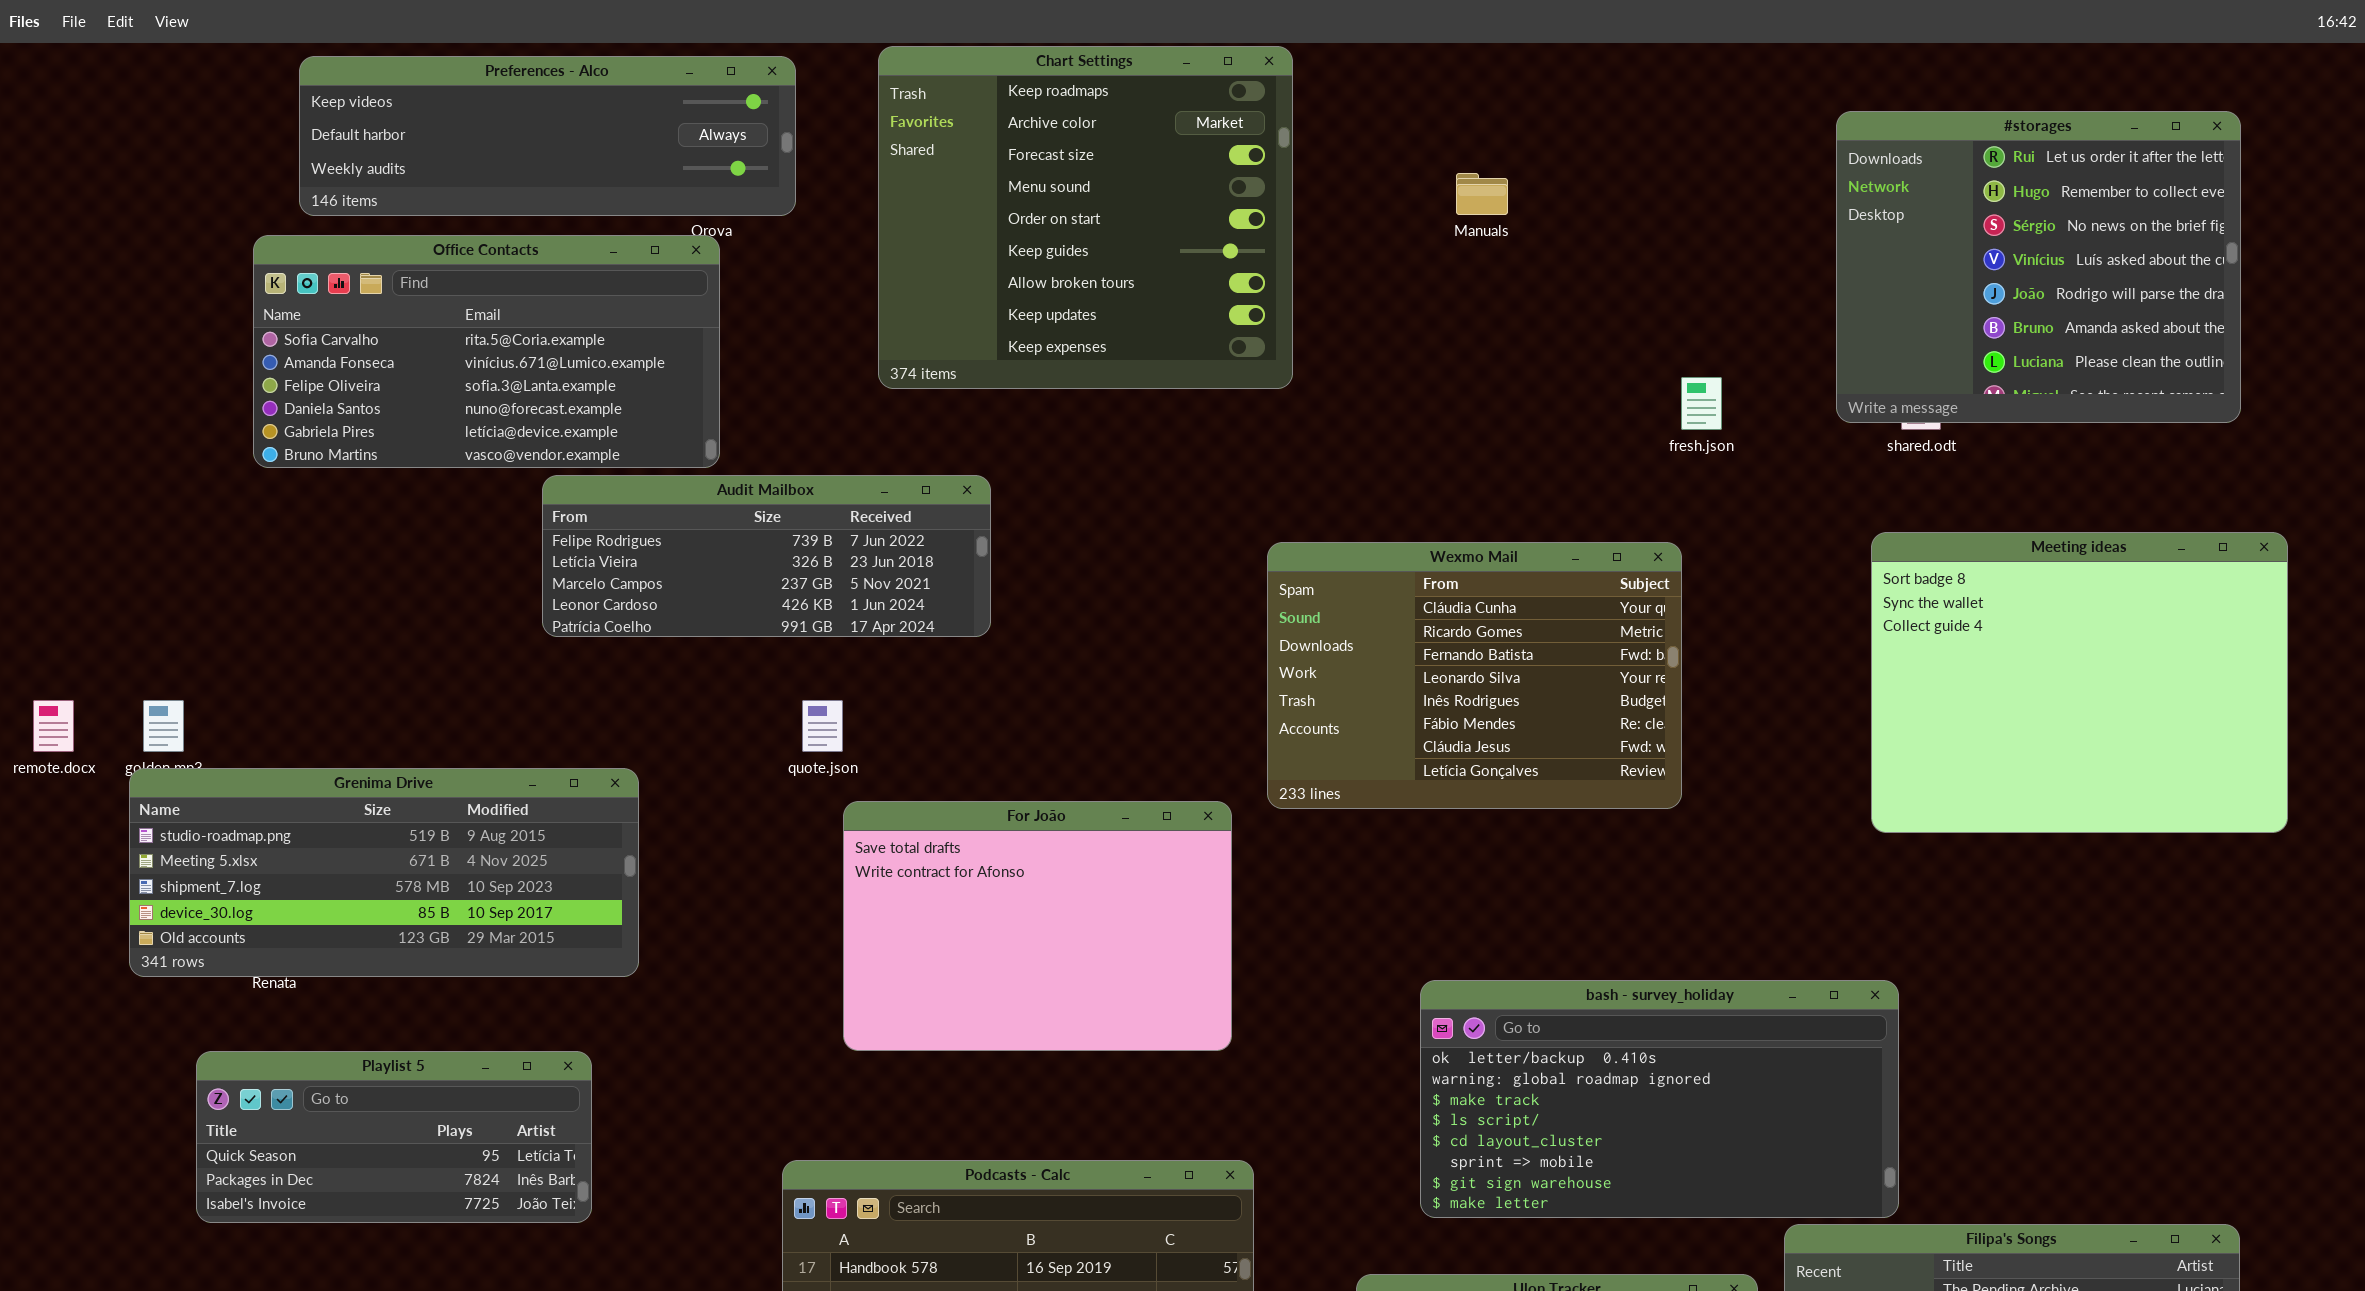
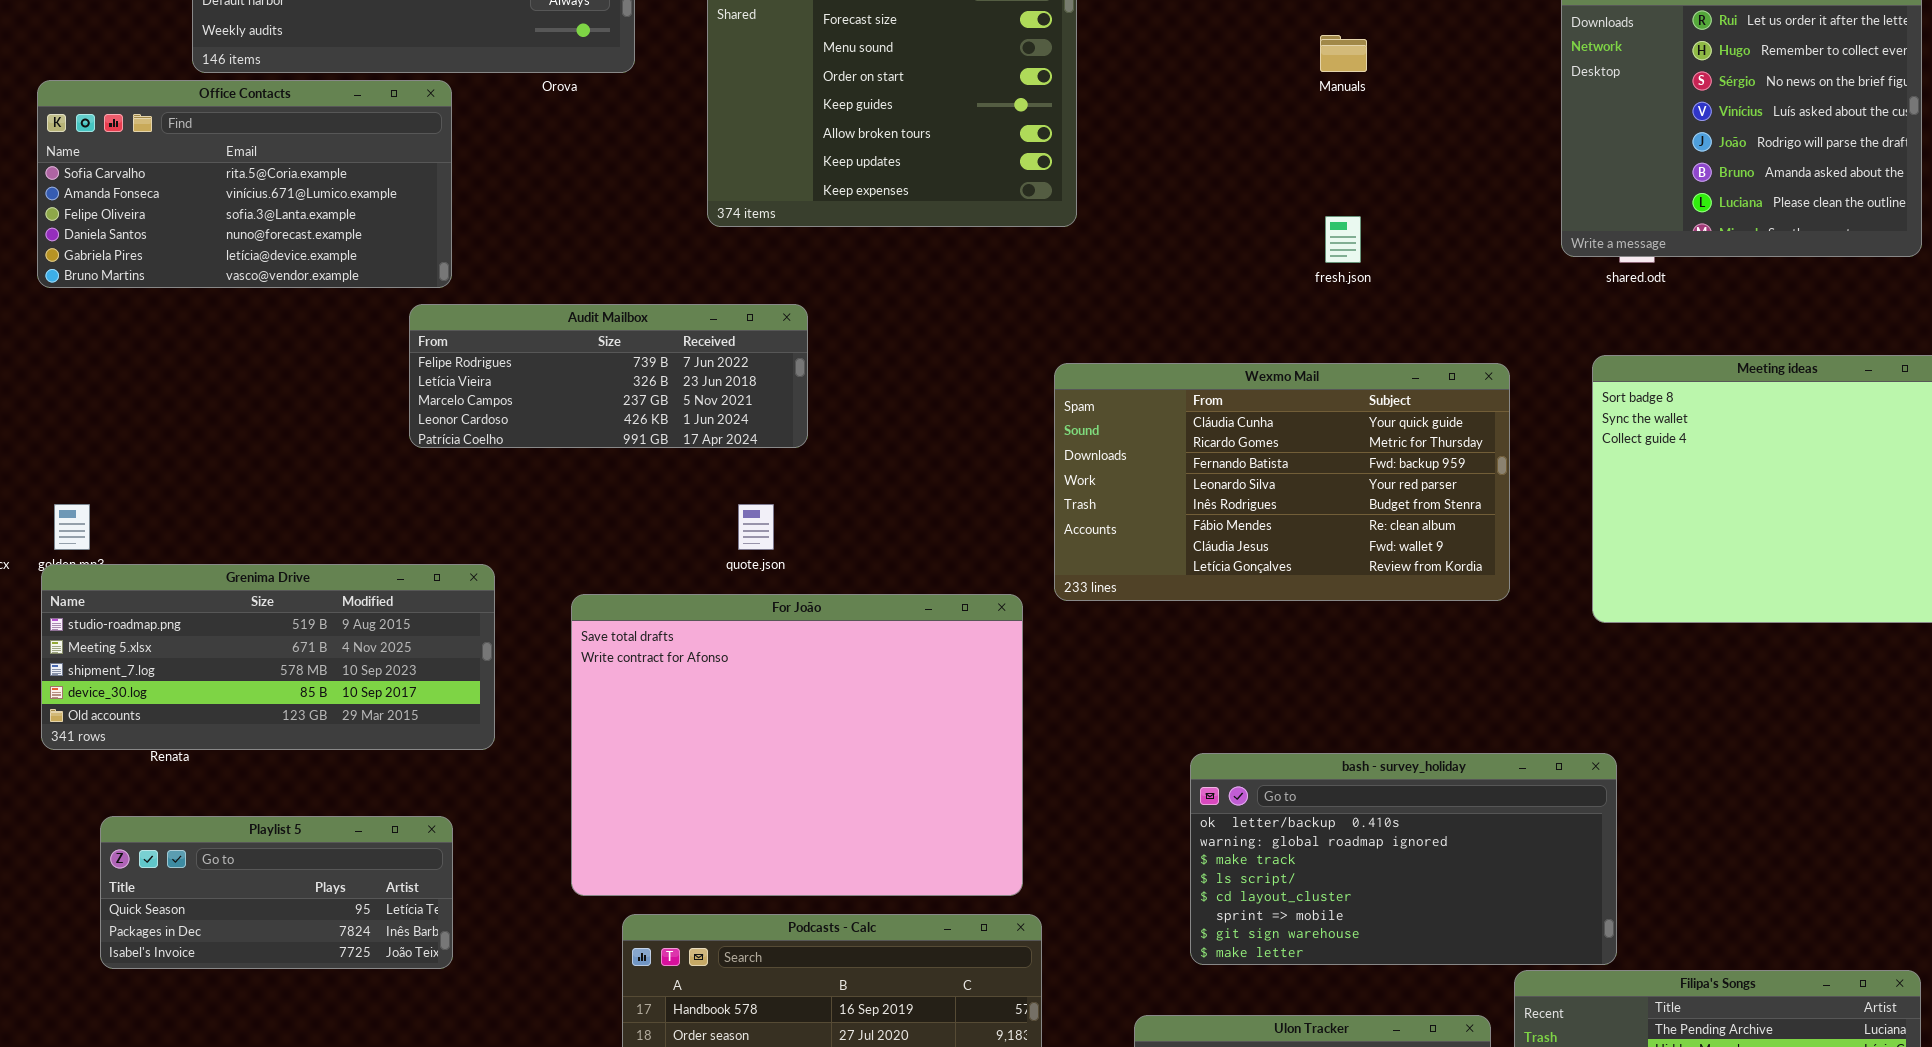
Manuals: [1456,173,1508,215] -> [1320,35,1367,72], moved
Office Contacts: [253,235,720,468] -> [37,80,452,288], moved
fresh.json: [1681,377,1722,430] -> [1325,216,1361,263], moved
Wexmo Mail: [1267,542,1682,809] -> [1054,363,1510,601], resized
quote.json: [802,700,843,752] -> [738,504,774,550], moved
For João: [843,801,1232,1051] -> [571,594,1023,896], resized

